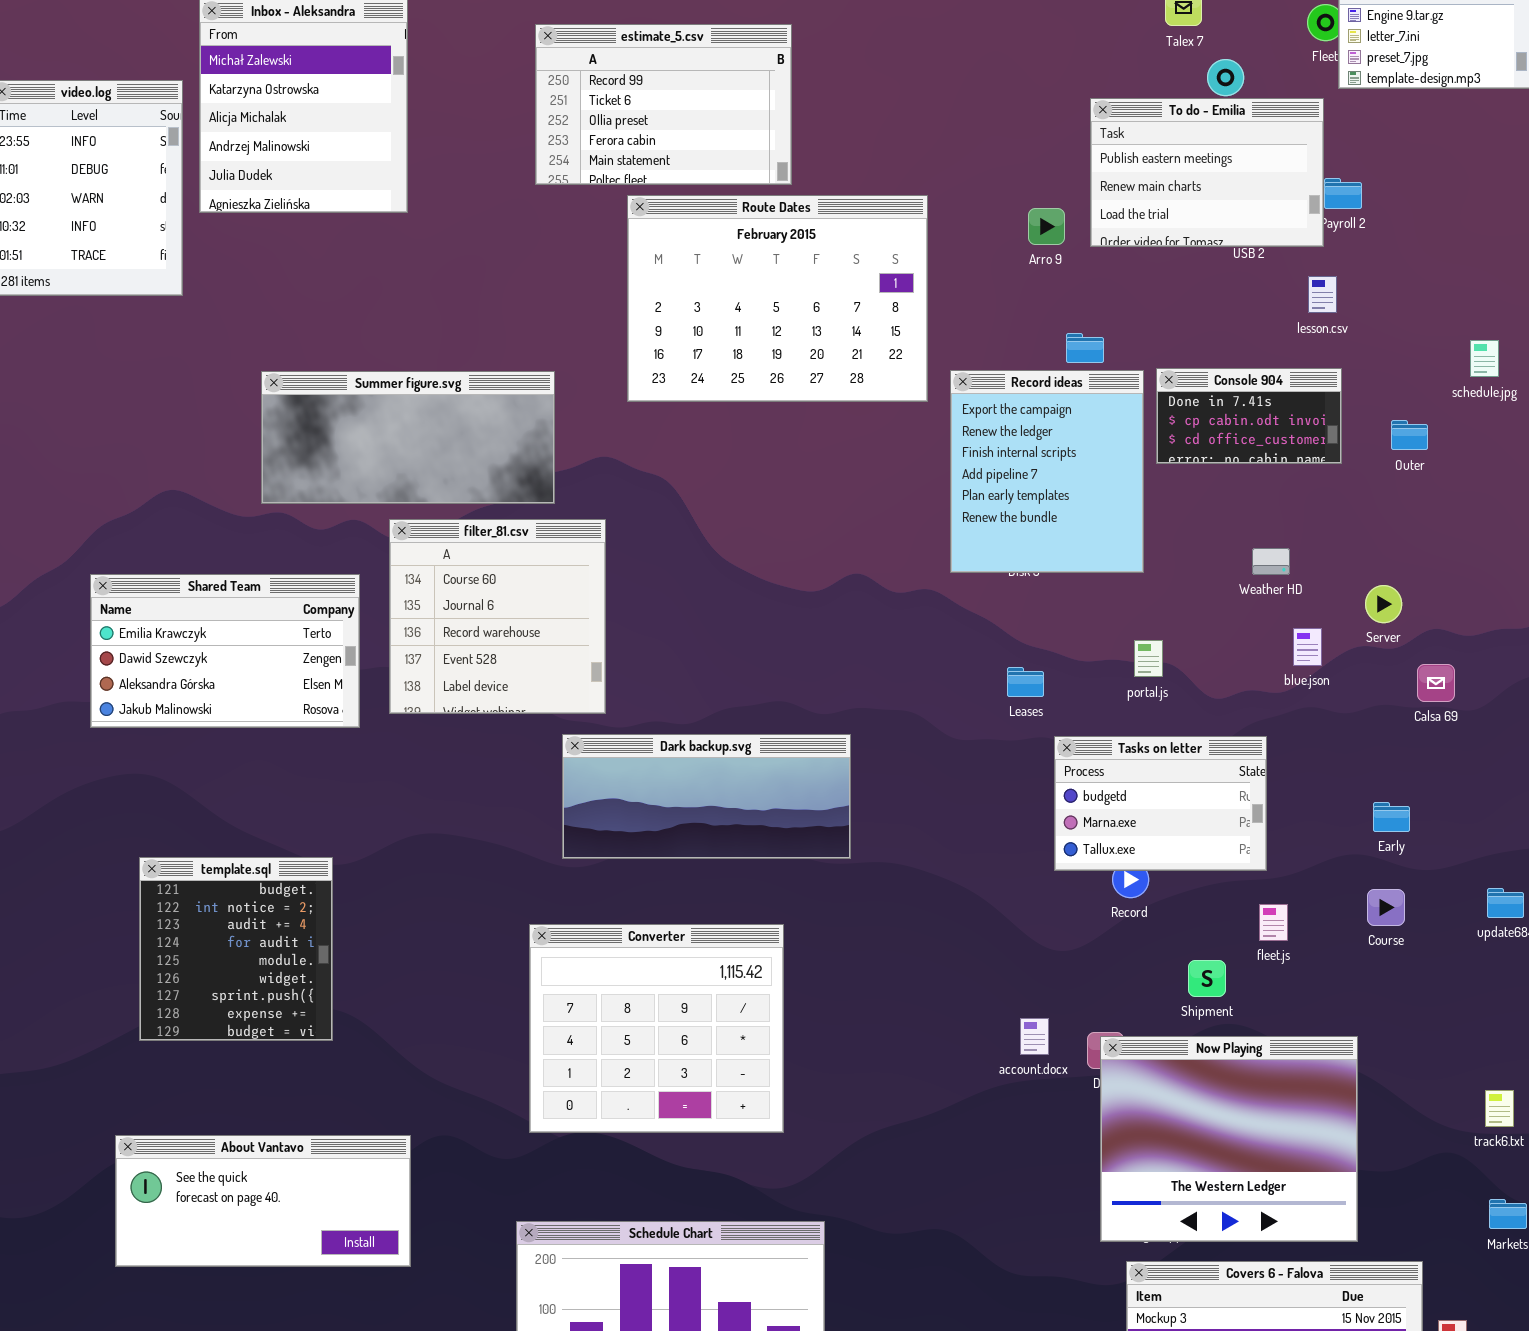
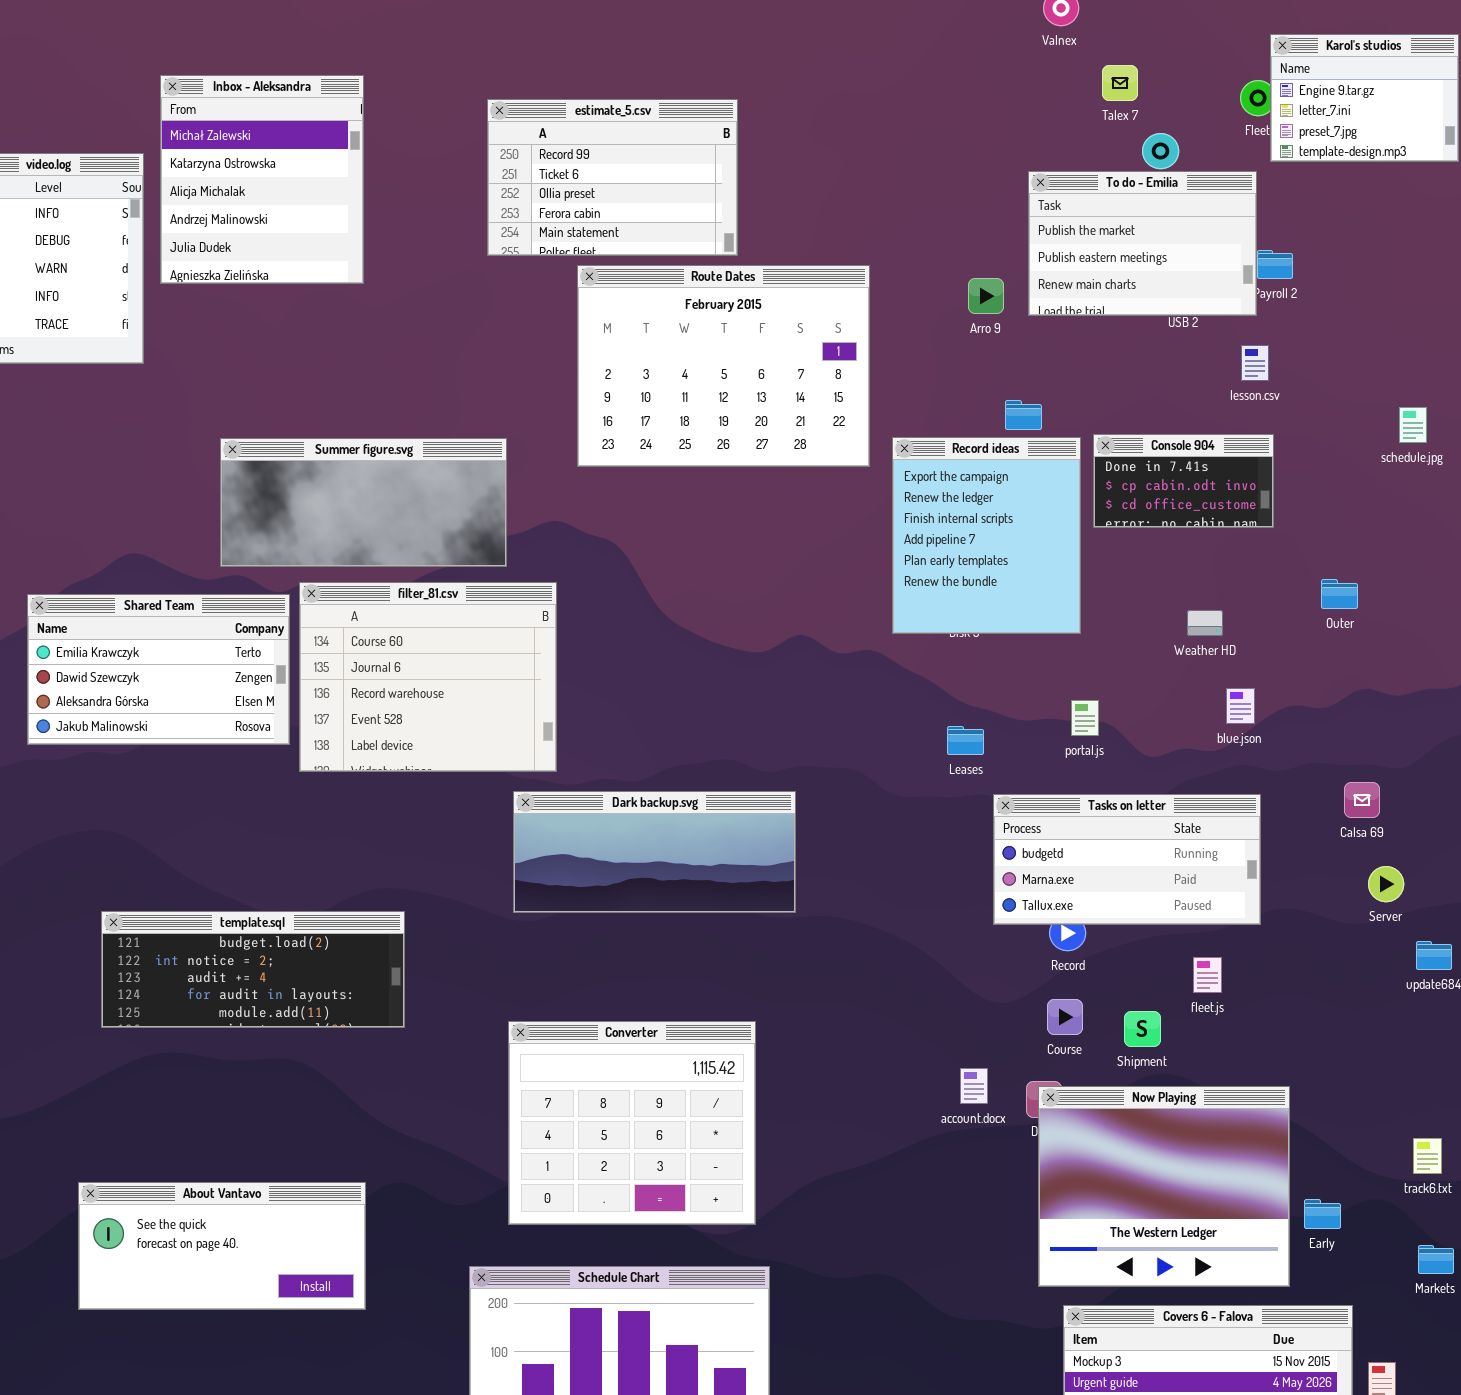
To do - Emilia: [1090,98,1324,247] -> [1028,171,1257,316], scrolled up 1 row
Outer: [1391,420,1428,450] -> [1321,579,1358,609], moved
filter_81.csv: [389,519,606,714] -> [299,582,557,772], resized
Shared Team: [90,574,360,728] -> [27,594,290,745], moved
Server: [1365,585,1402,623] -> [1368,866,1404,902], moved
Calsa 69: [1417,664,1455,702] -> [1344,782,1380,818], moved
Tasks on letter: [1054,736,1267,871] -> [993,794,1261,925], resized
Early: [1373,802,1410,832] -> [1304,1199,1341,1229], moved
template.sql: [139,857,333,1041] -> [101,911,405,1028], resized
Course: [1367,889,1405,926] -> [1047,999,1083,1035], moved
Converter: [529,924,784,1133] -> [508,1021,756,1225], moved

